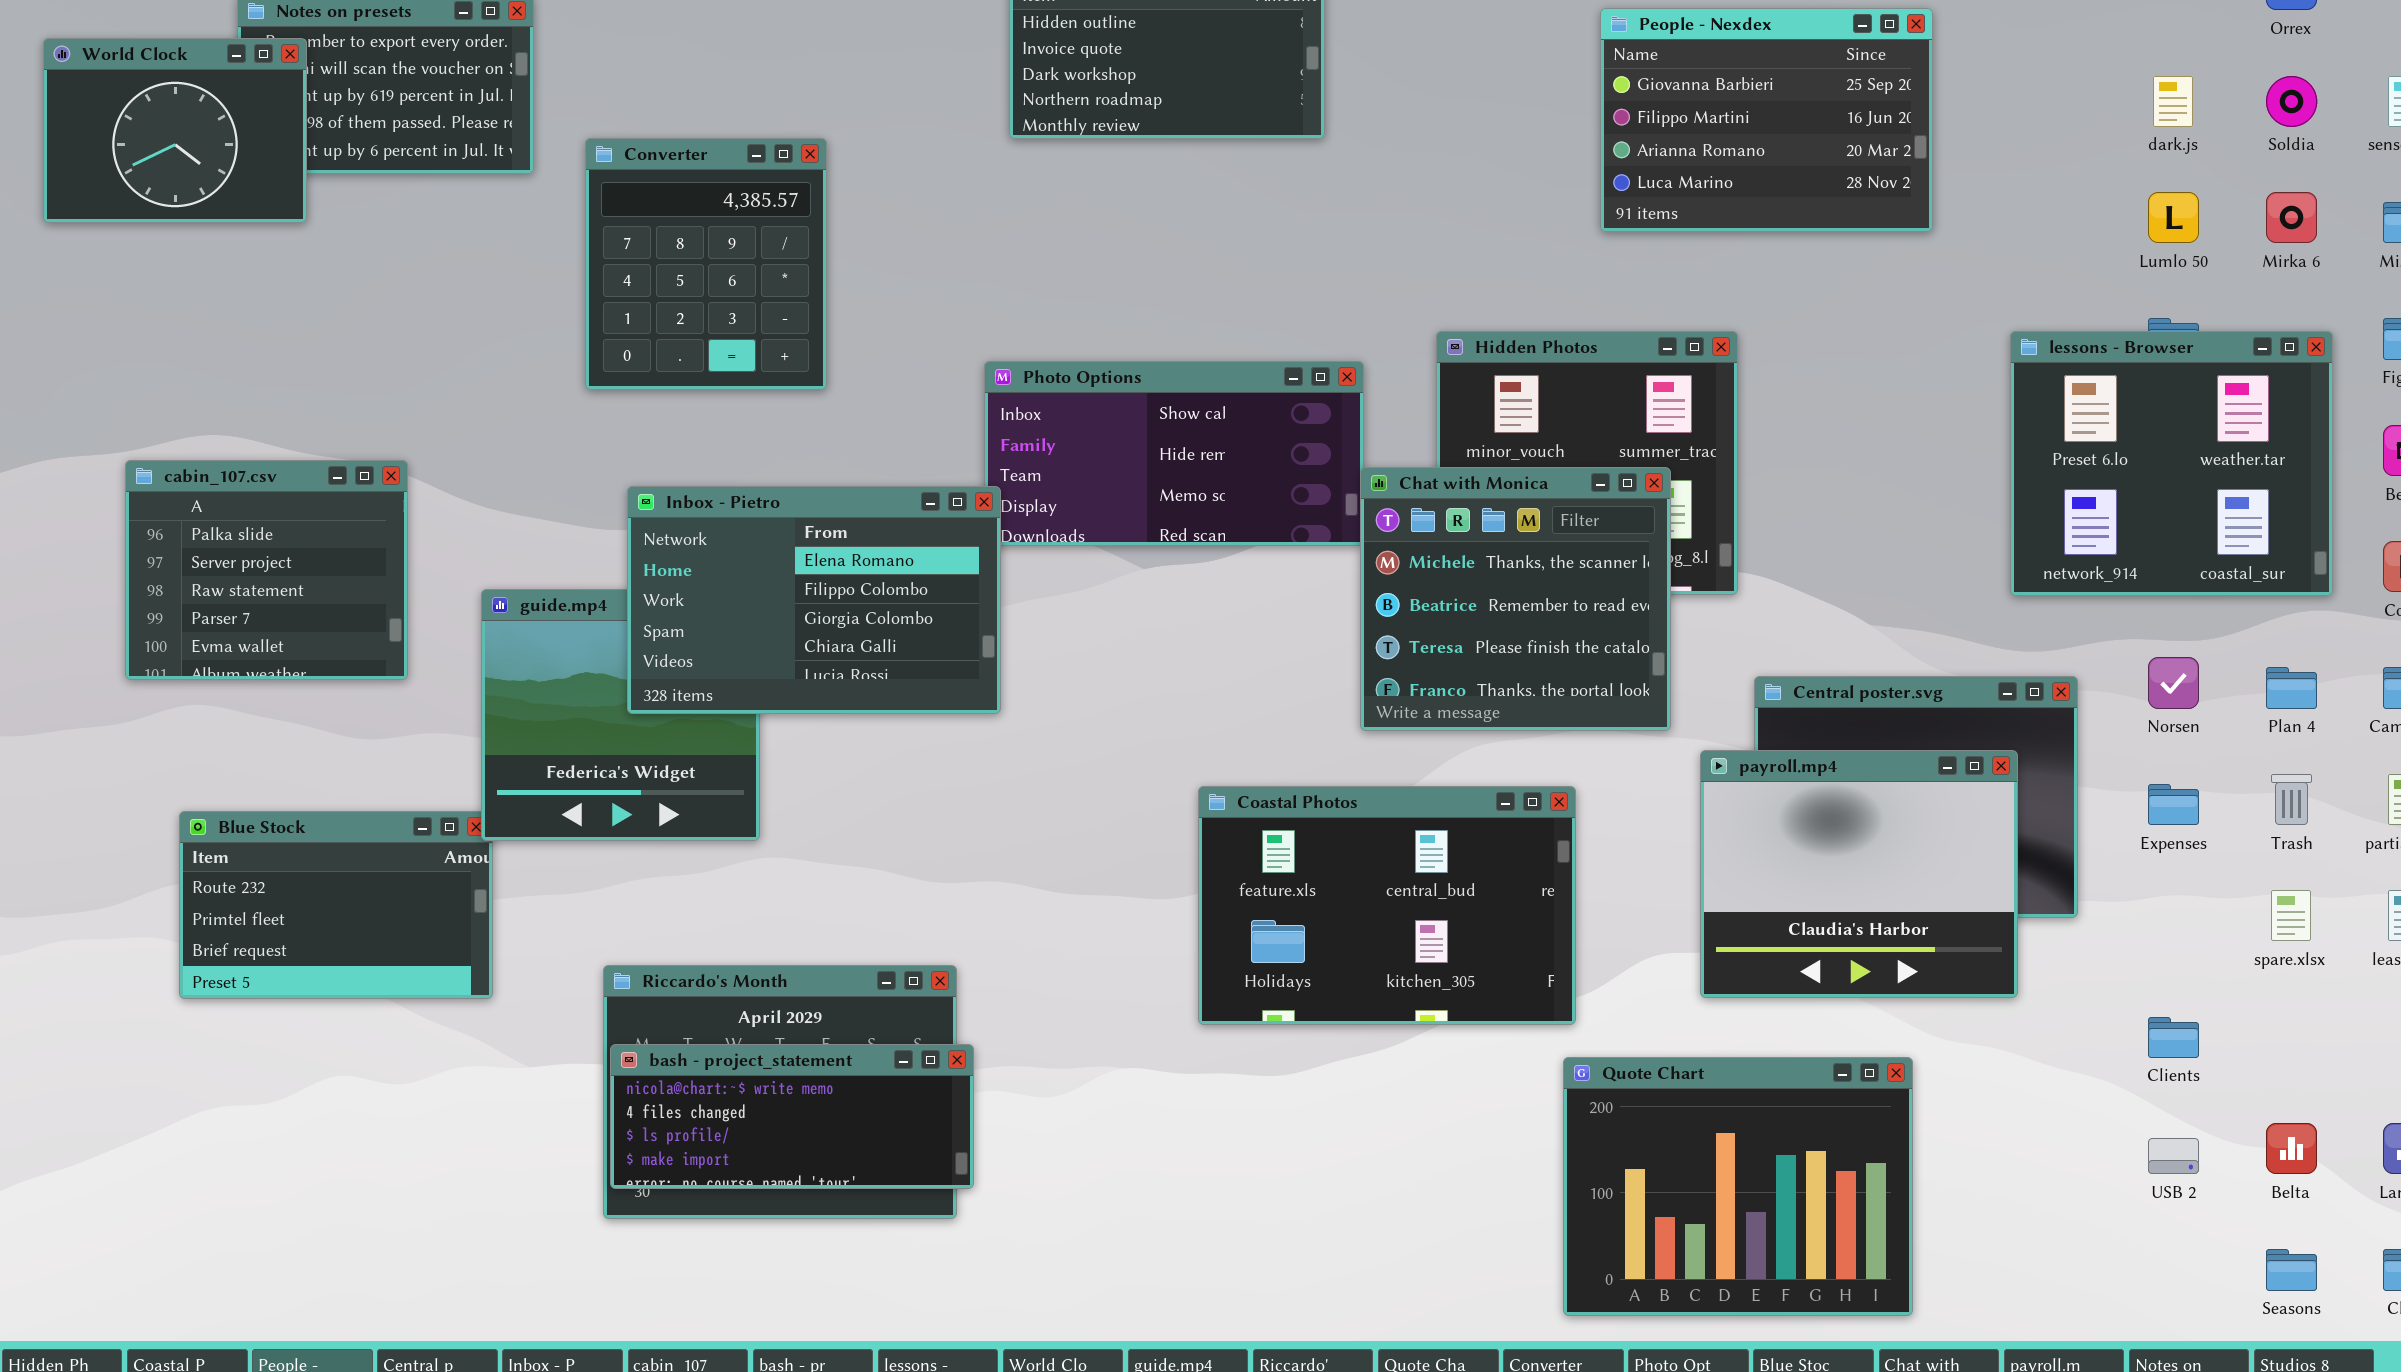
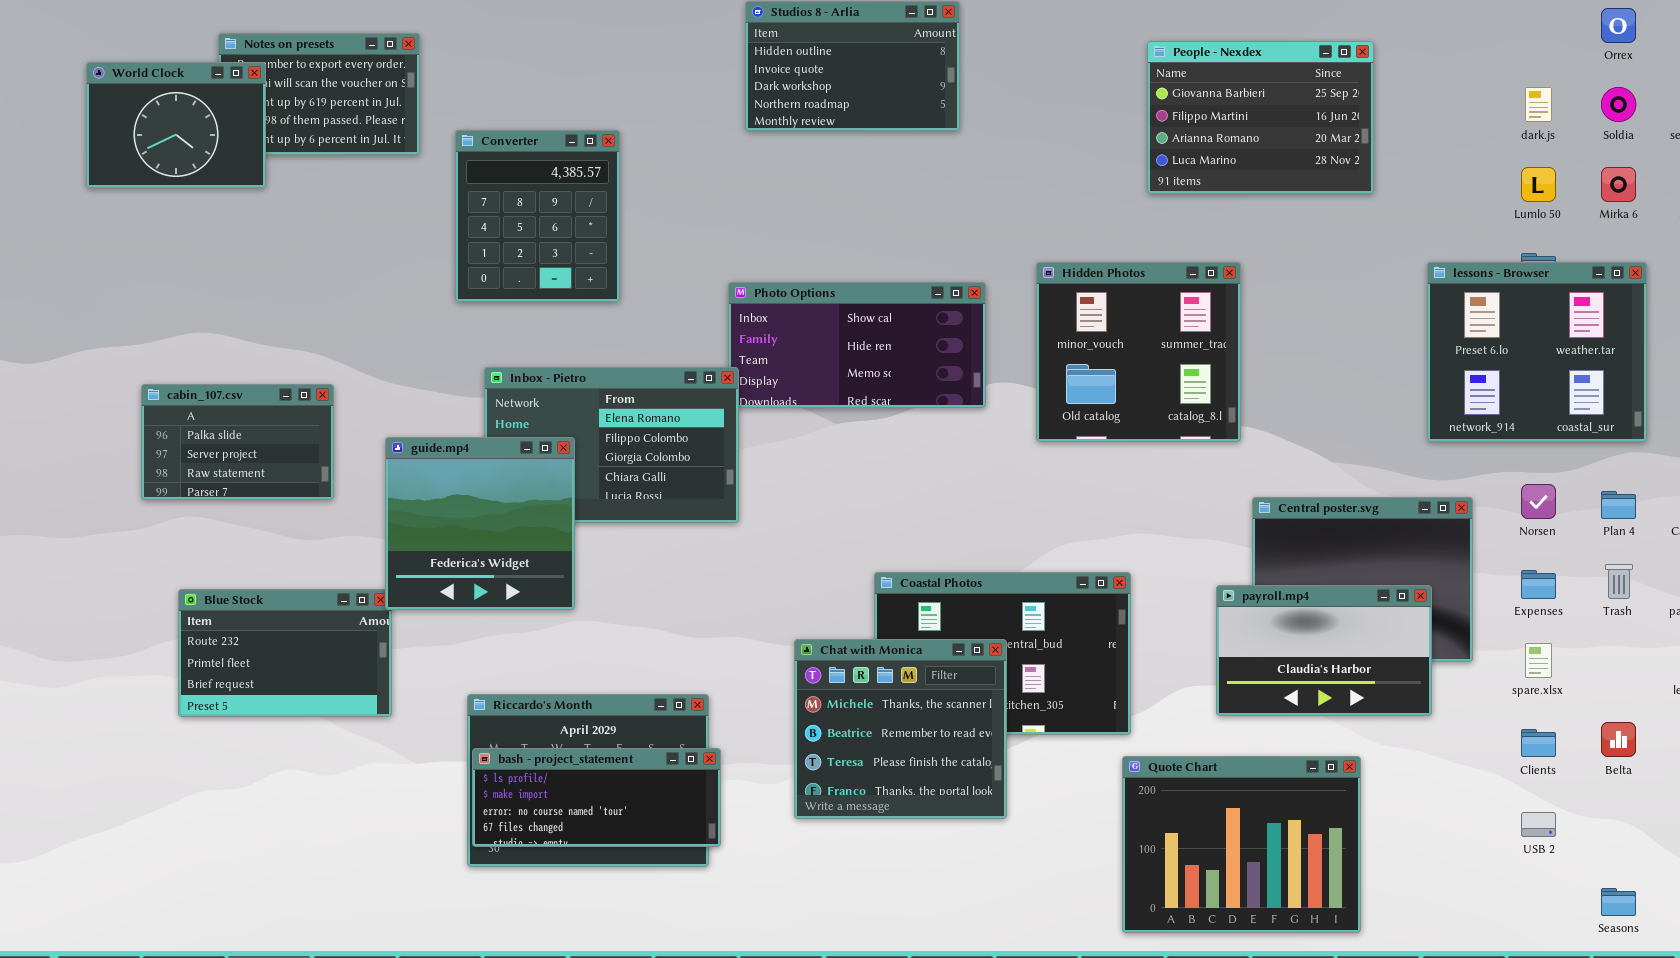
cabin_107.csv: [125,460,408,680] -> [141,384,334,500], resized
Chat with Monica: [1360,467,1671,731] -> [794,639,1007,819], moved
guide.mp4: [481,589,760,841] -> [385,437,575,610], raised
payroll.mp4: [1700,750,2018,998] -> [1216,585,1432,716], resized
spare.xlsx: [2271,890,2311,941] -> [1525,643,1552,678], moved
bash - project_statement: [610,1044,974,1189] -> [472,748,721,847], scrolled down 2 rows
Belta: [2266,1123,2317,1174] -> [1601,722,1636,757], moved

